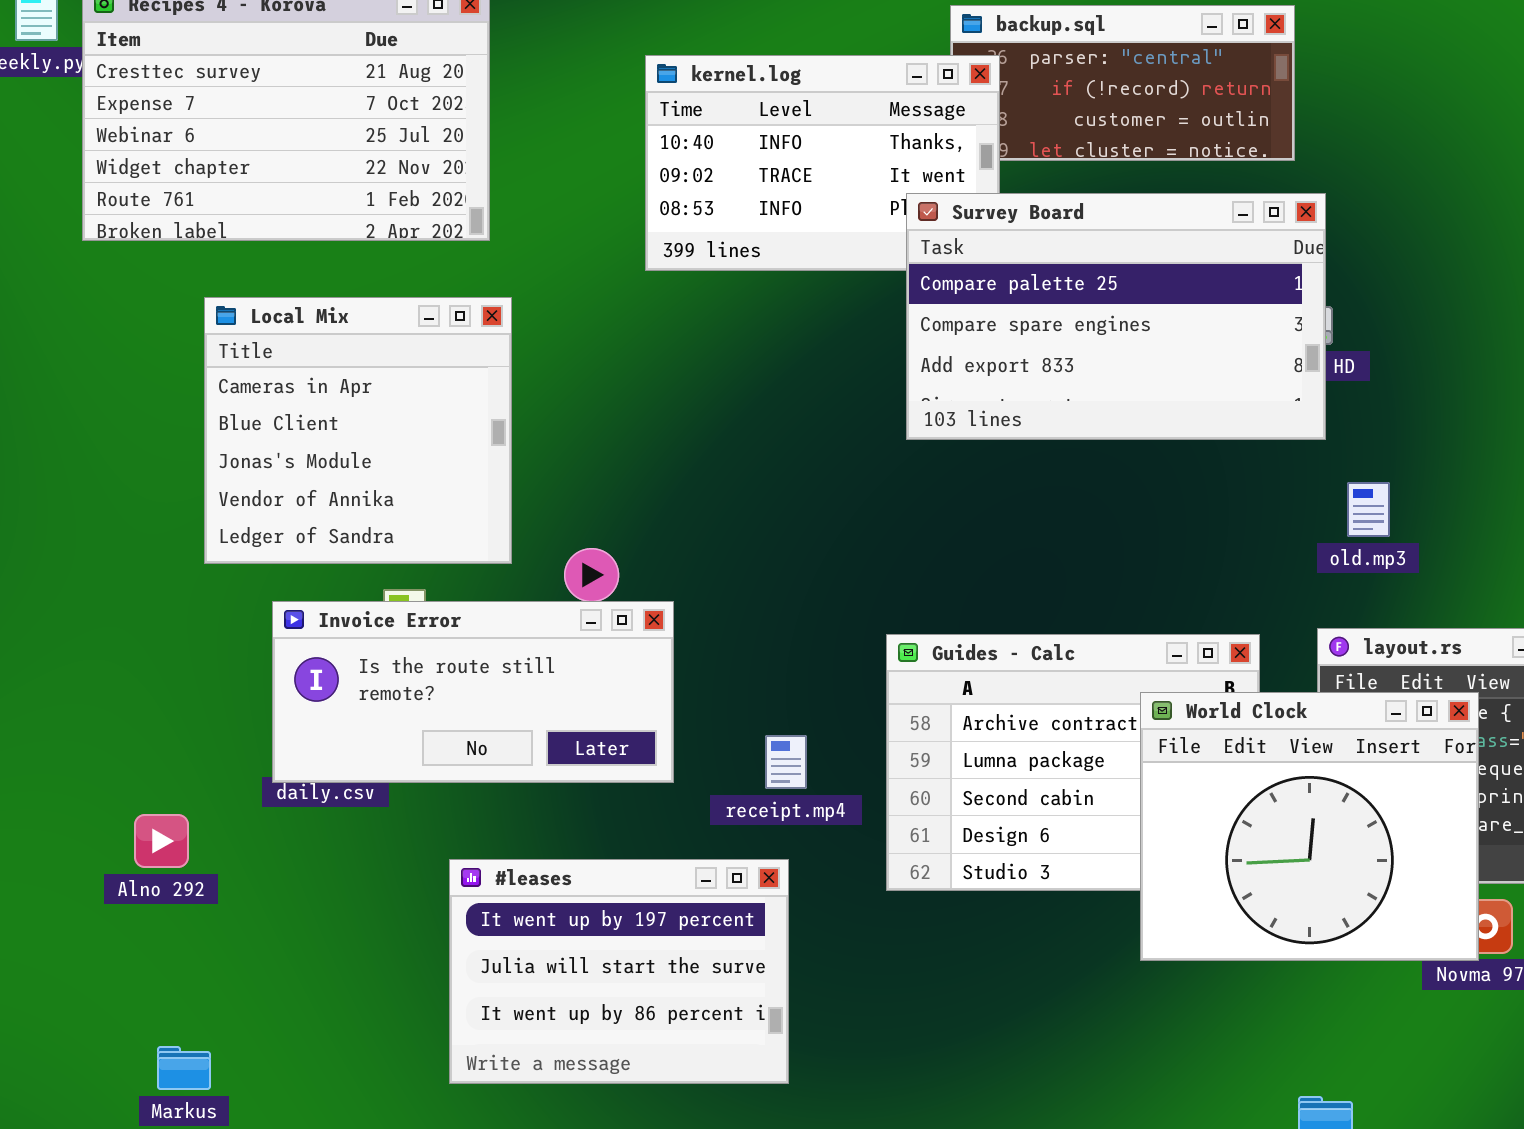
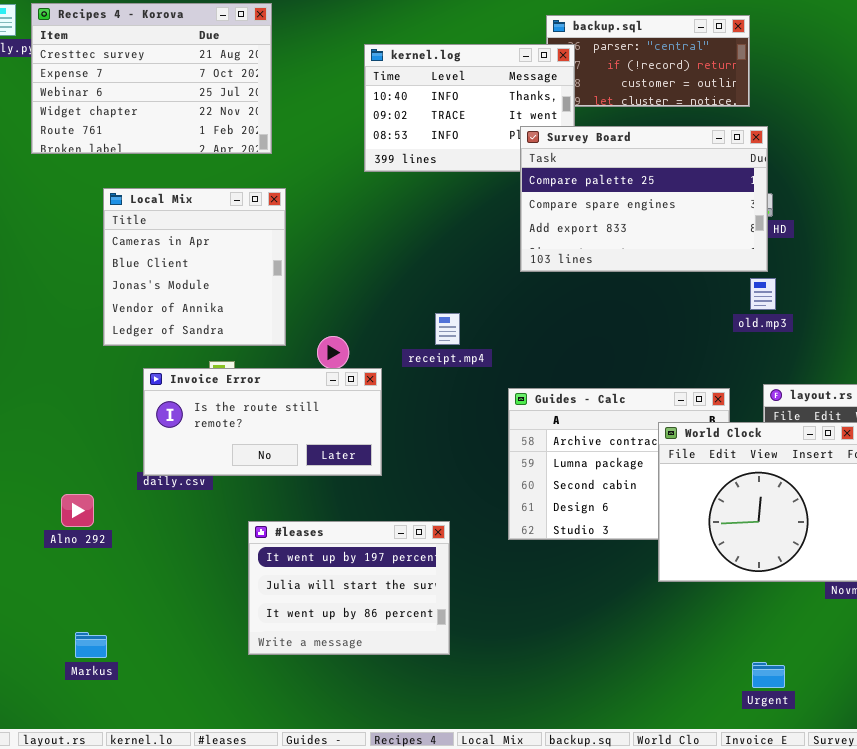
old.mp3: [1347,482,1390,537] -> [750,278,776,310], moved
receipt.mp4: [765,735,807,789] -> [435,313,460,345], moved

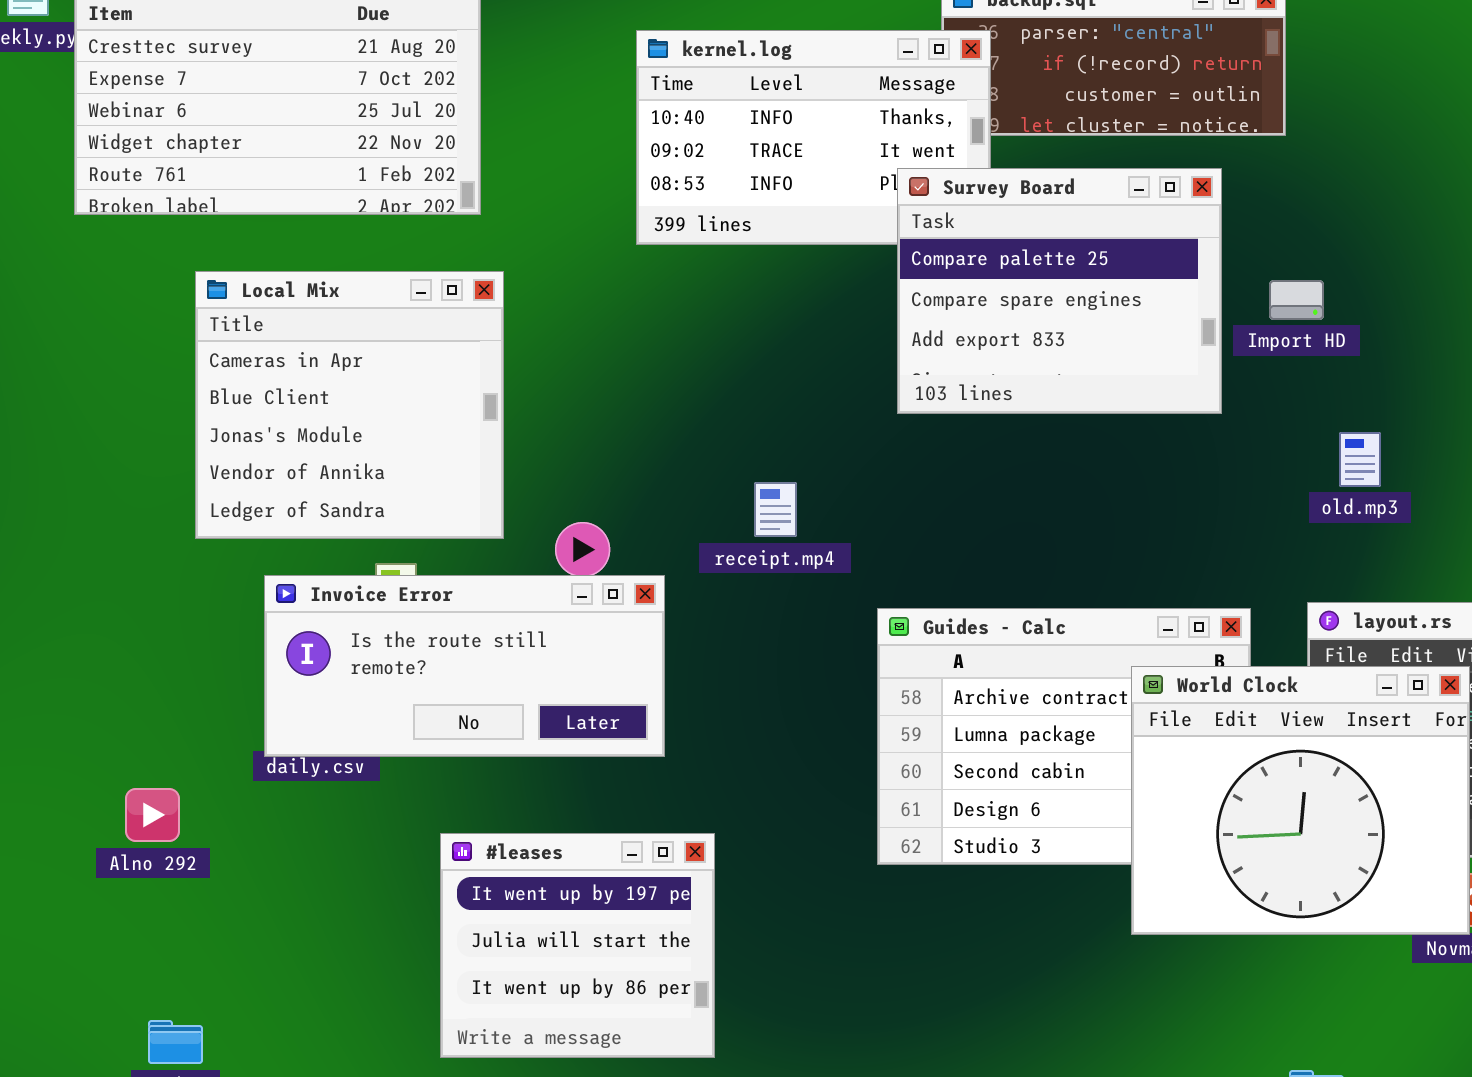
Survey Board: [520,126,768,272] -> [897,168,1222,414], resized
old.mp3: [750,278,776,310] -> [1339,432,1381,487], moved
#leases: [248,521,450,655] -> [440,833,715,1058], resized

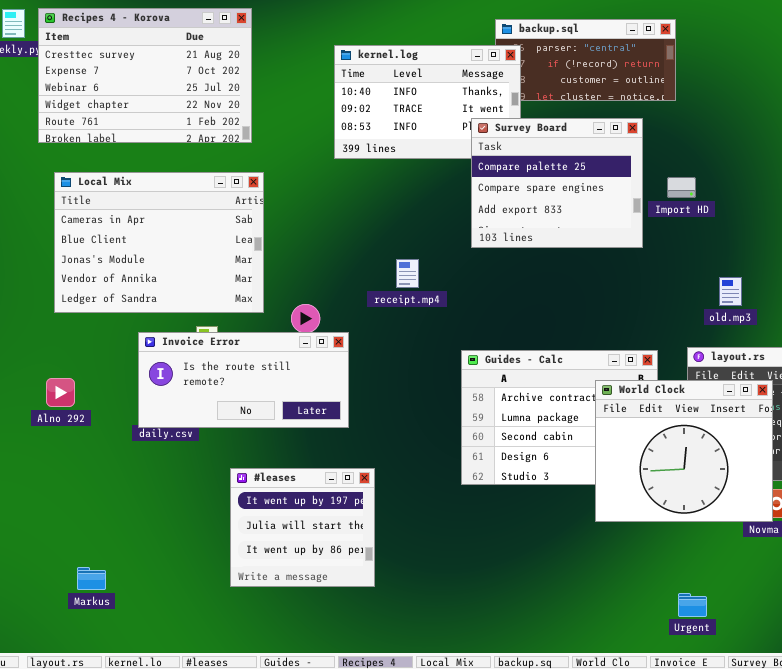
Local Mix: [195,271,504,539] -> [54,172,264,313], resized
old.mp3: [1339,432,1381,487] -> [719,277,742,306], moved
receipt.mp4: [754,482,797,537] -> [396,259,419,288], moved
Alno 292: [125,788,180,842] -> [46,378,75,407], moved

